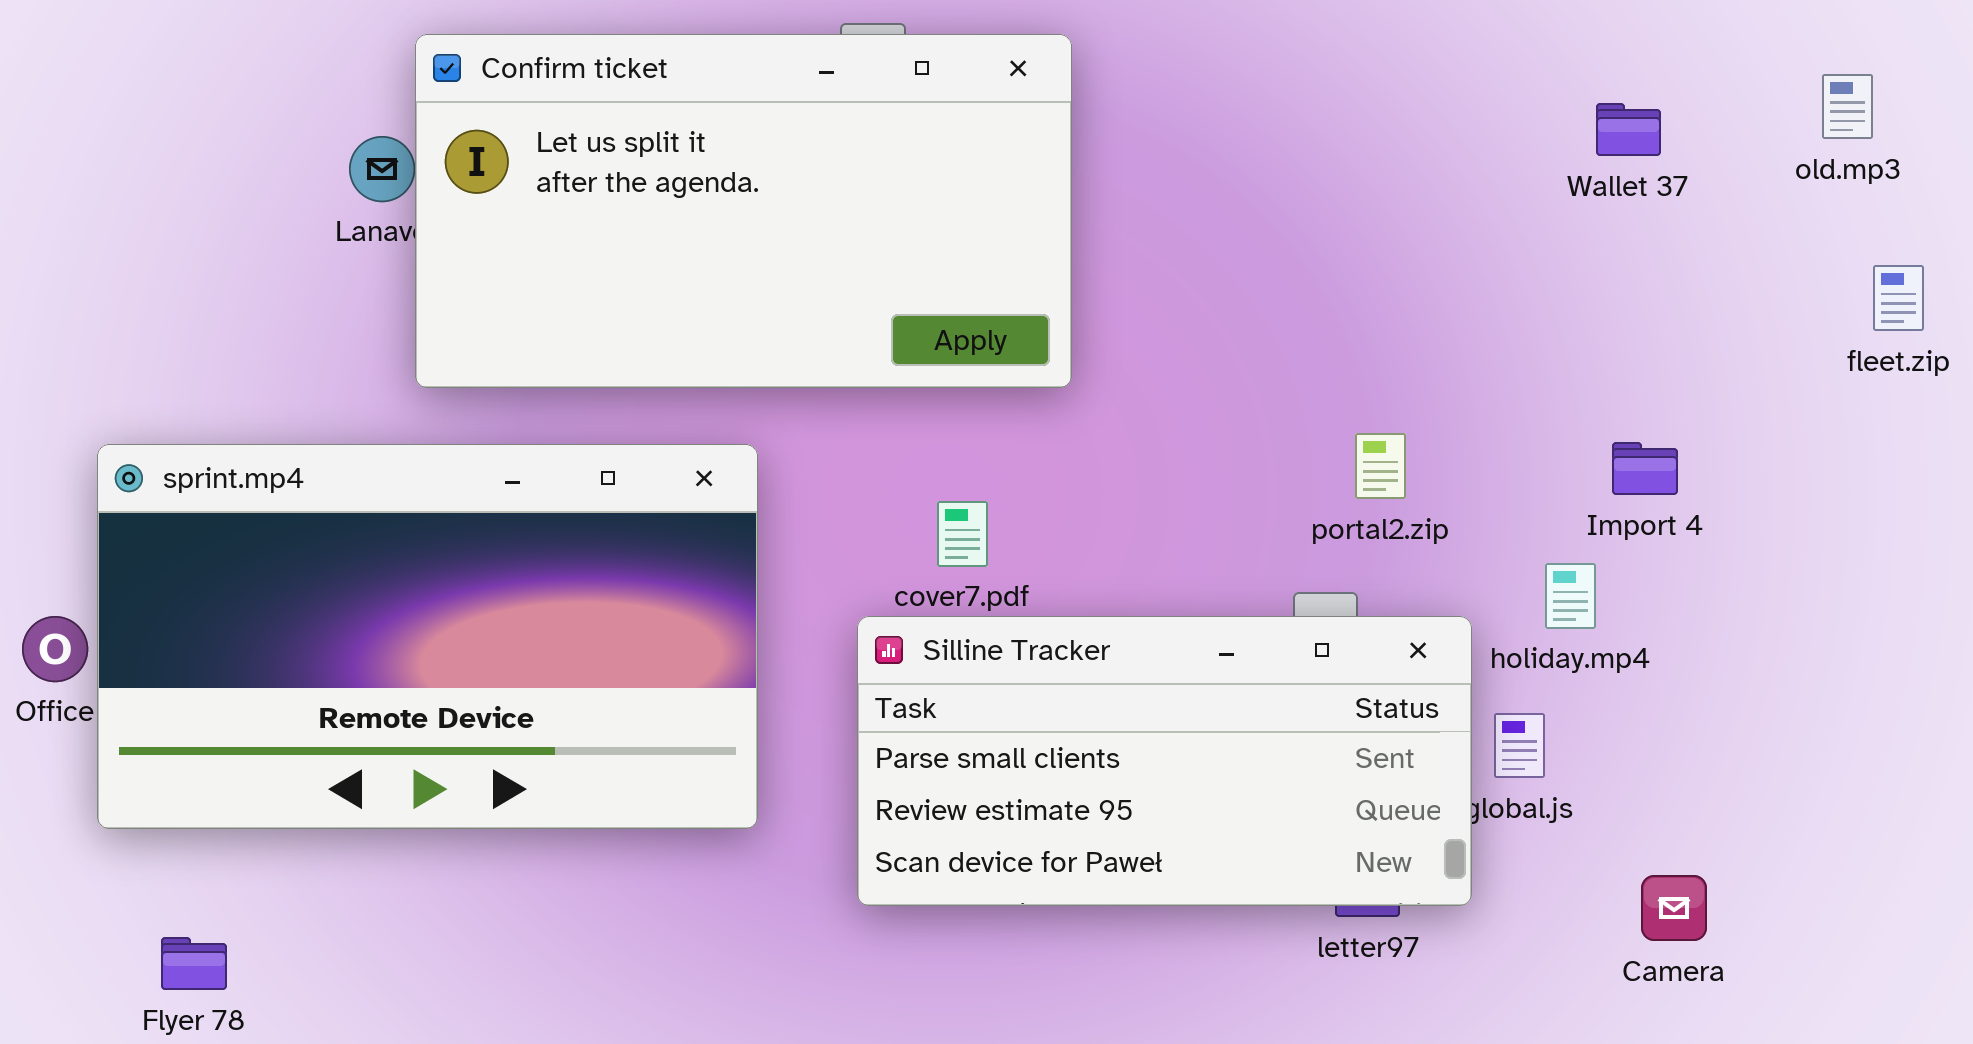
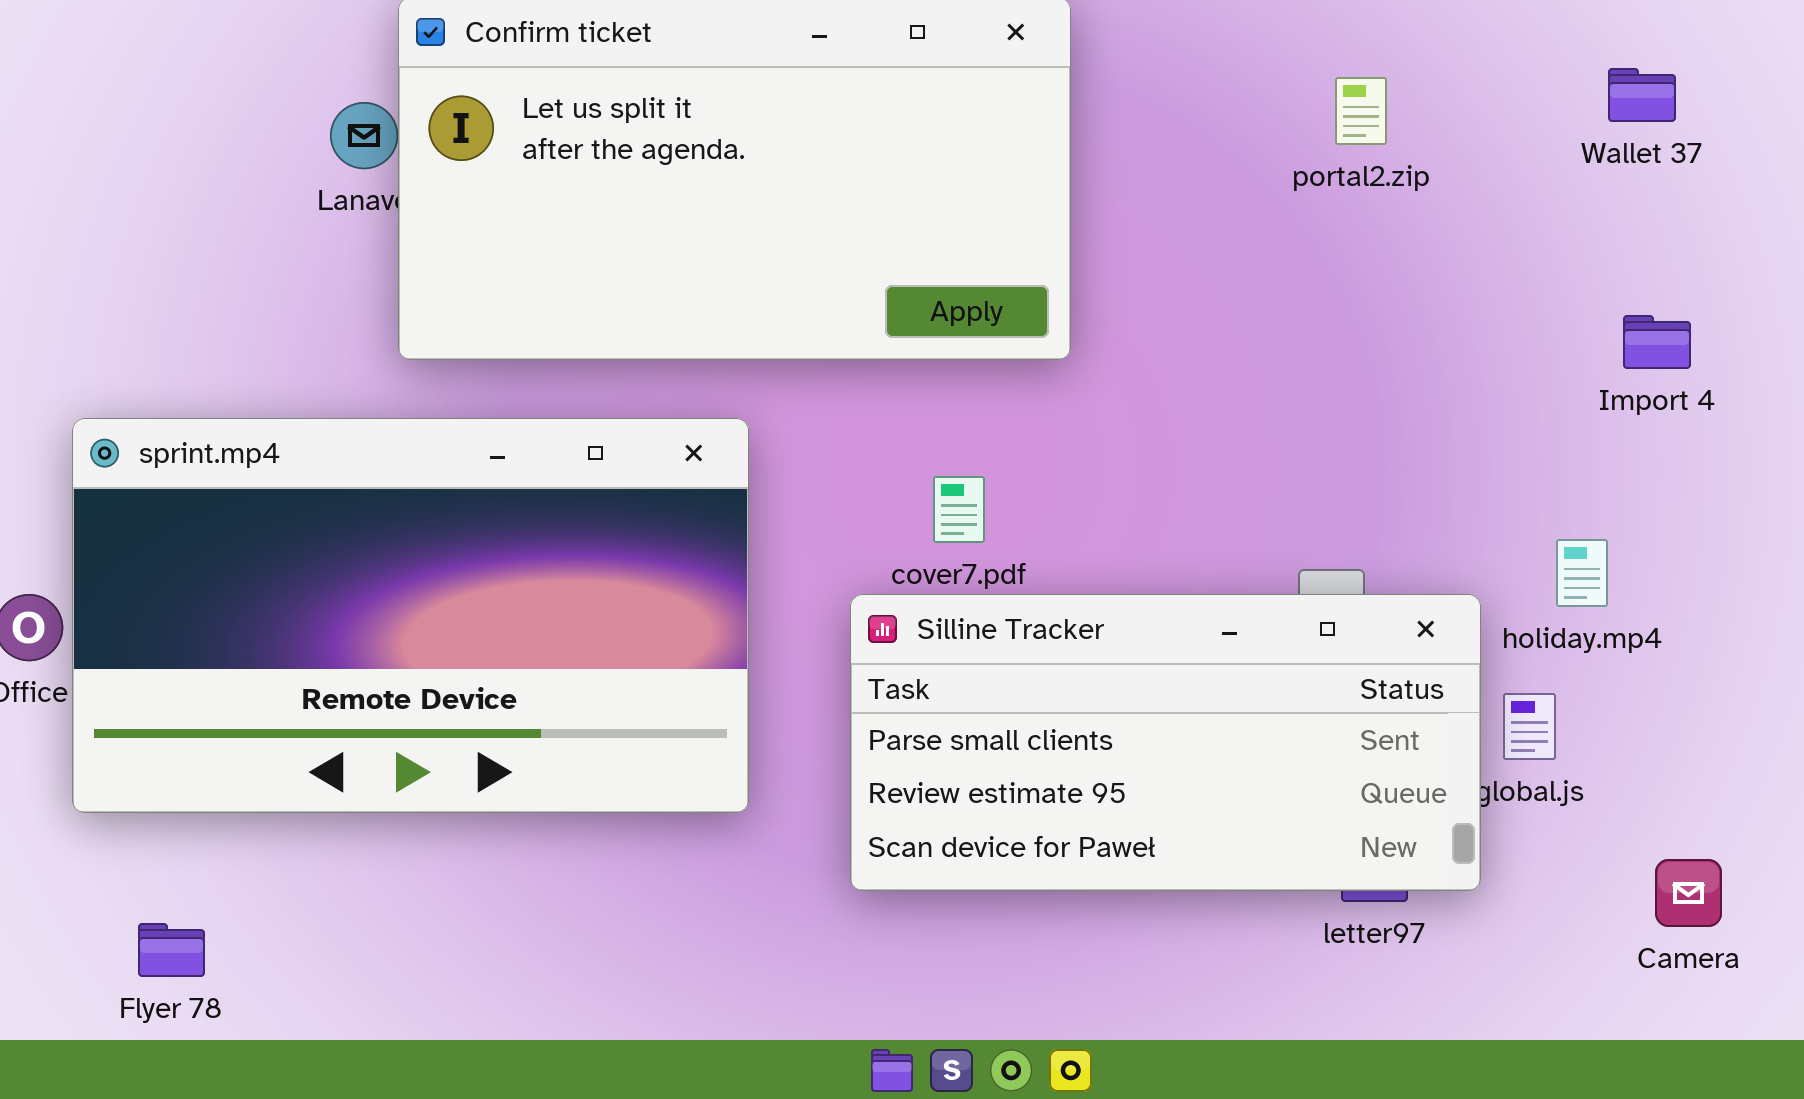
portal2.zip: [1355,433,1406,499] -> [1335,77,1387,145], moved
Import 4: [1612,442,1678,495] -> [1623,315,1691,369], moved

